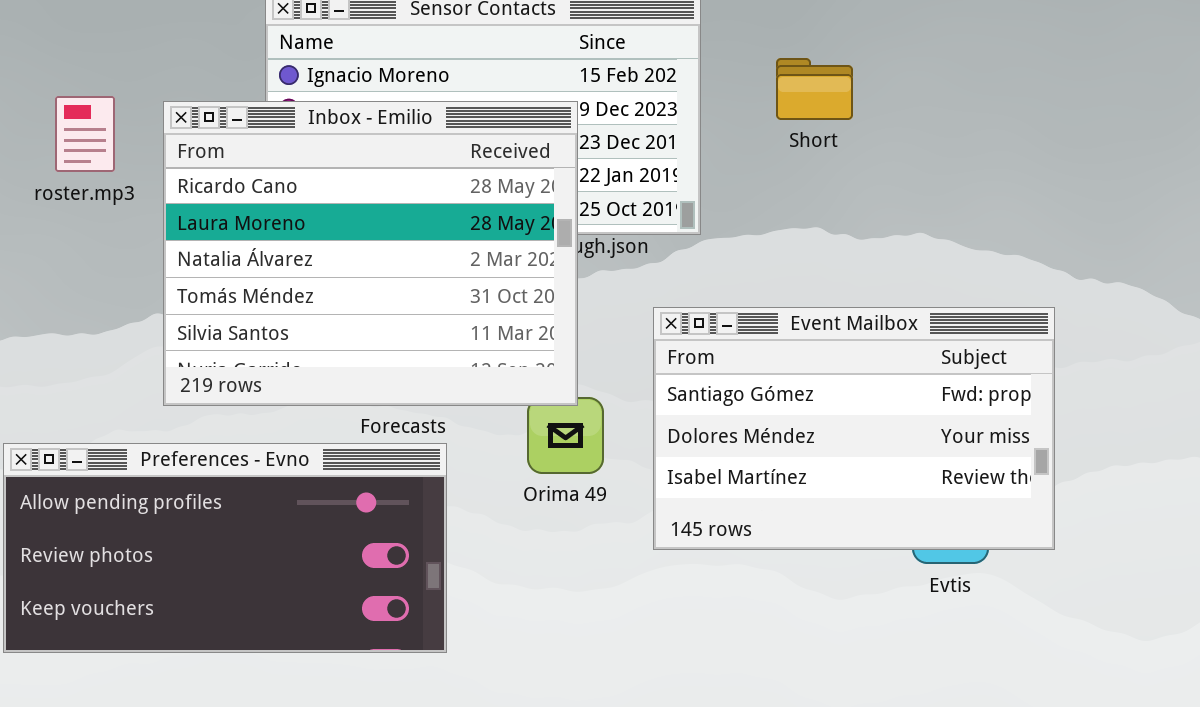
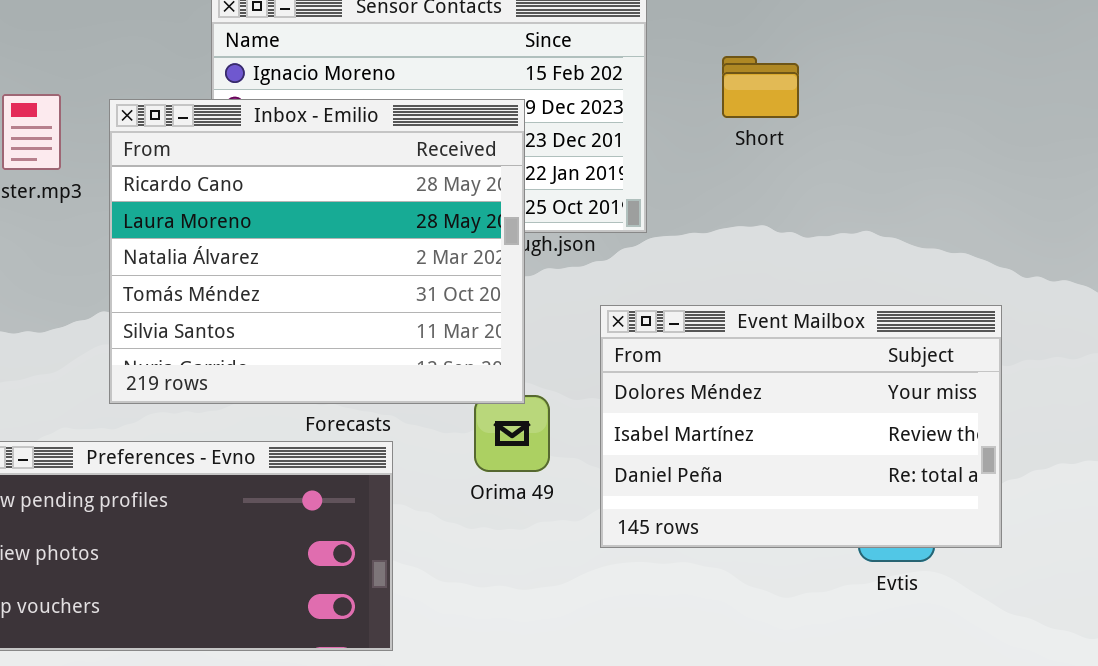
Event Mailbox: [653,307,1055,550] -> [600,305,1002,548], scrolled down 1 row

